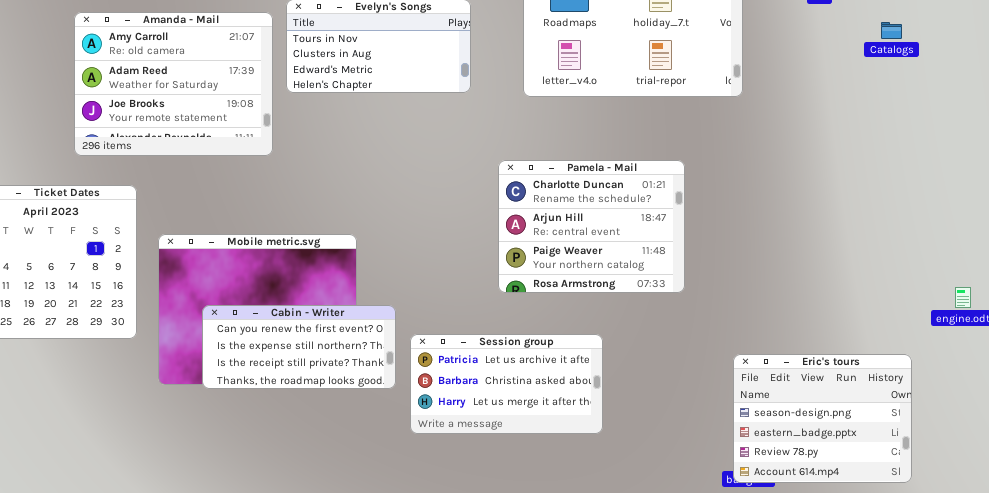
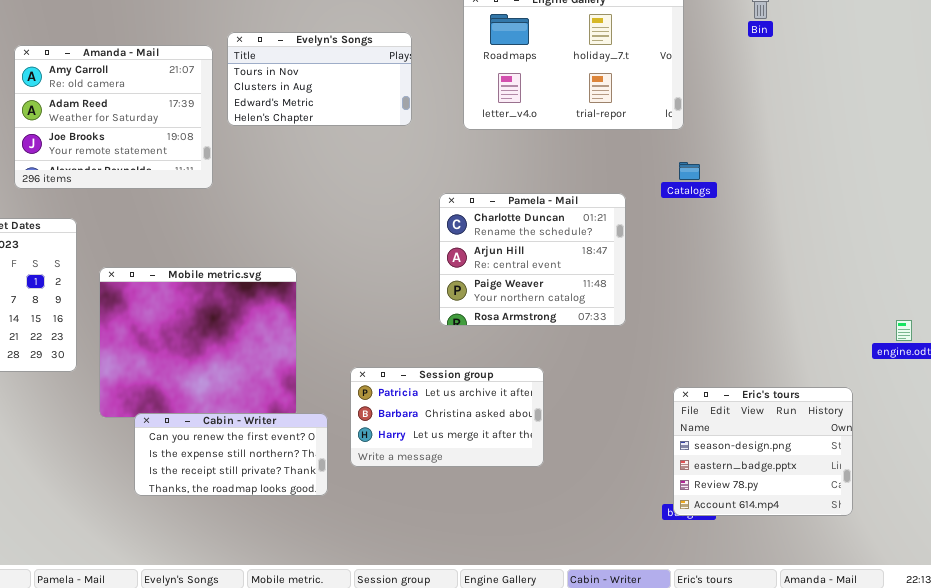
Catalogs: [881,22,902,39] -> [679,162,700,180], moved
Cabin - Writer: [202,305,396,389] -> [134,413,328,496], moved

